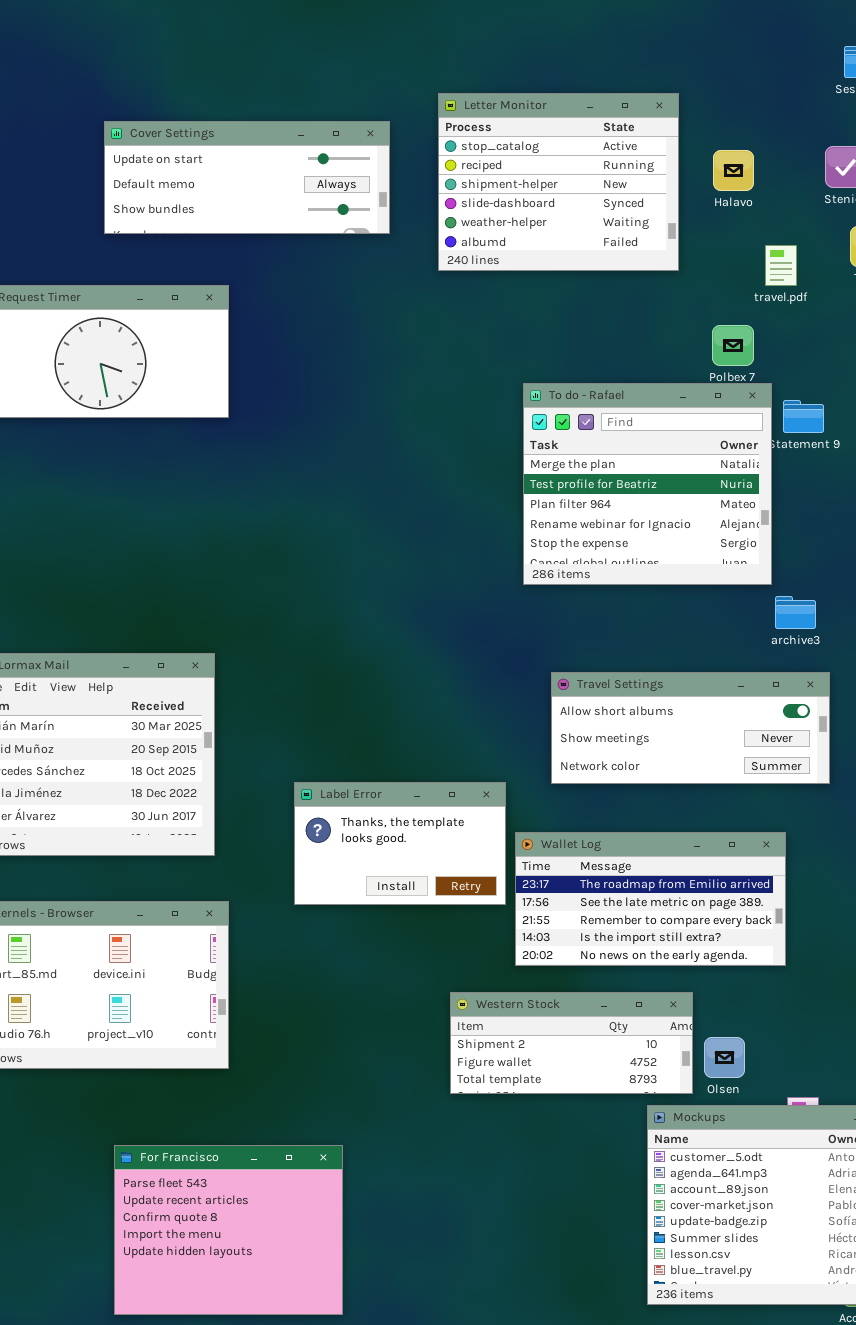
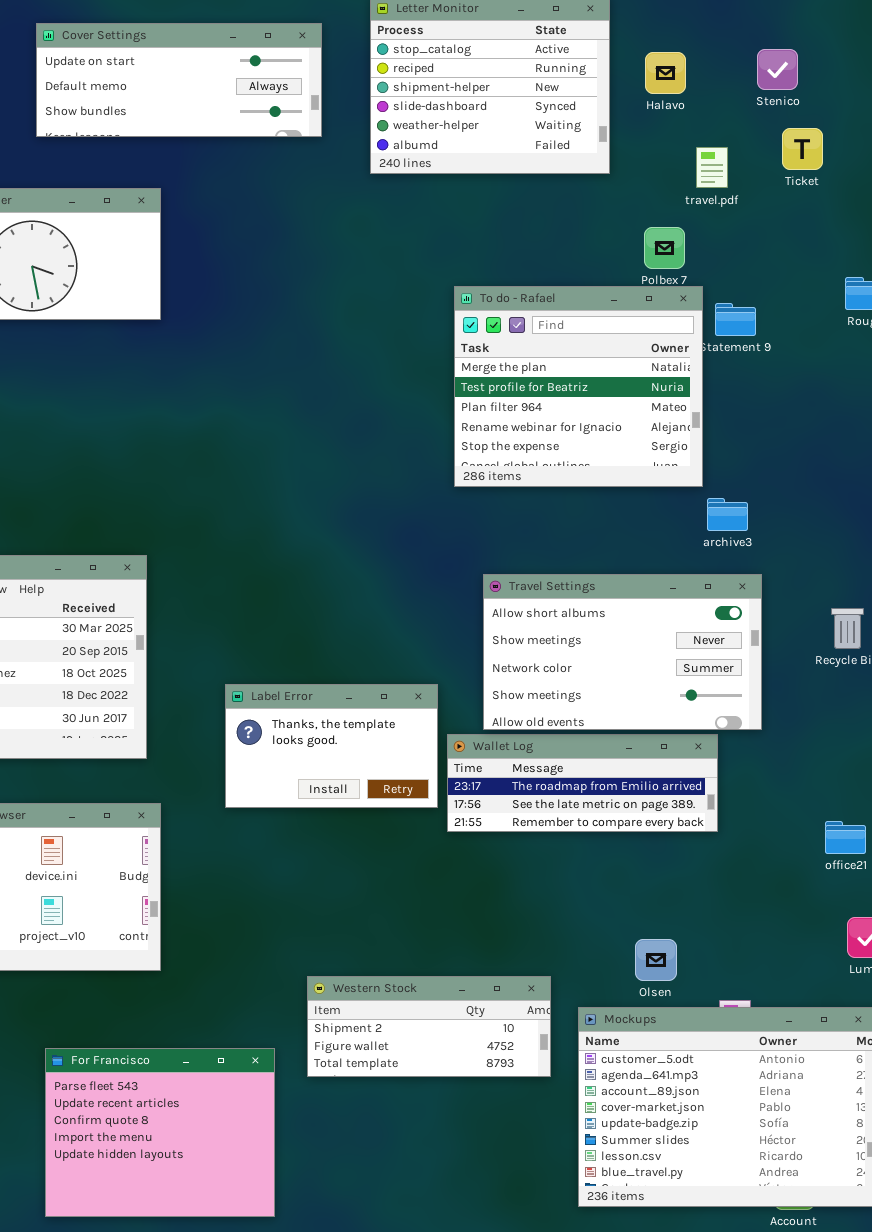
Travel Settings: [551,672,830,784] -> [483,574,762,730], resized
Wallet Log: [515,832,786,966] -> [447,734,718,832], resized
Western Stock: [450,992,693,1094] -> [307,976,551,1077], moved

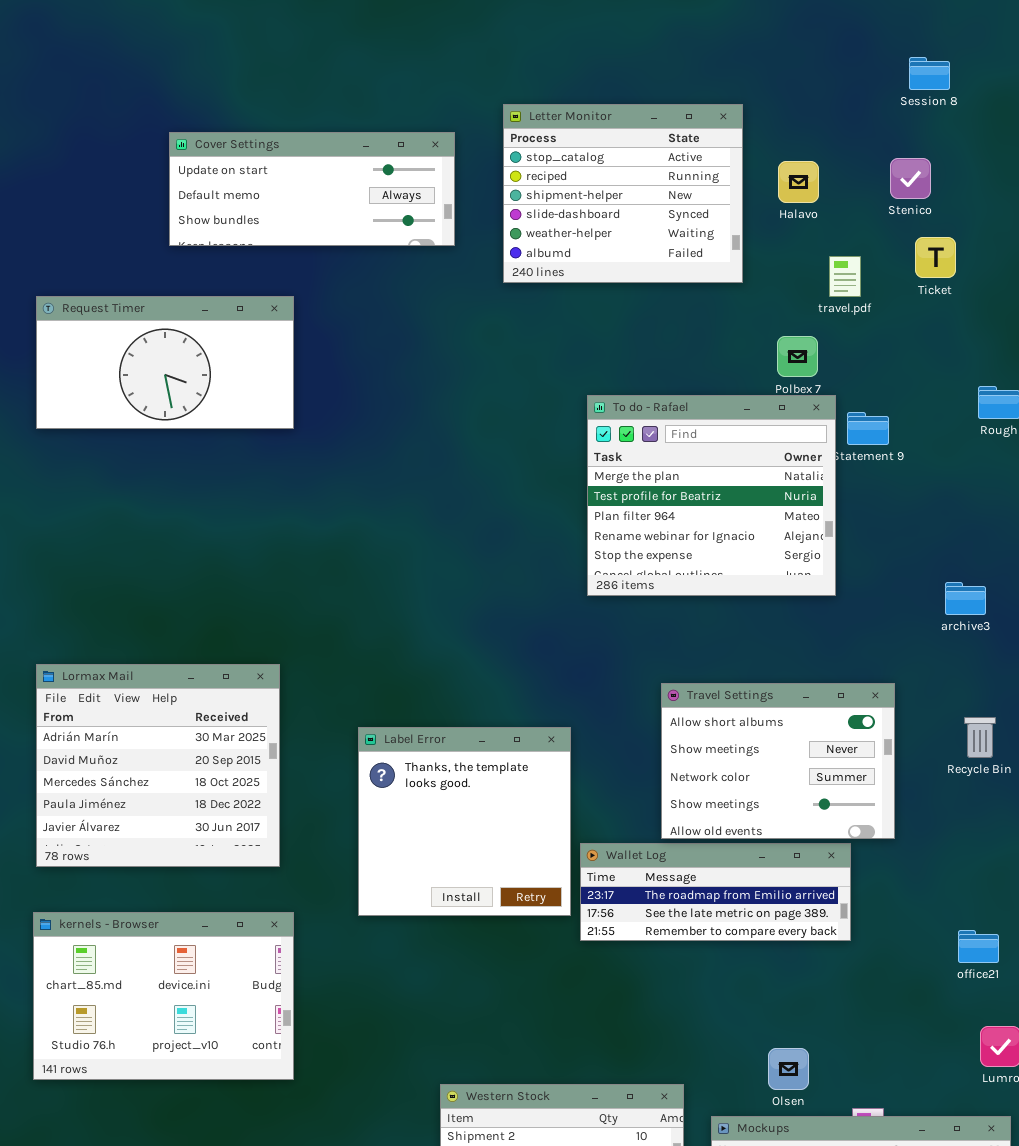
archive3: [707,498,748,531] -> [945,582,986,615], moved
Travel Settings: [483,574,762,730] -> [661,683,895,839], resized
Label Error: [225,684,438,808] -> [358,727,571,916], resized

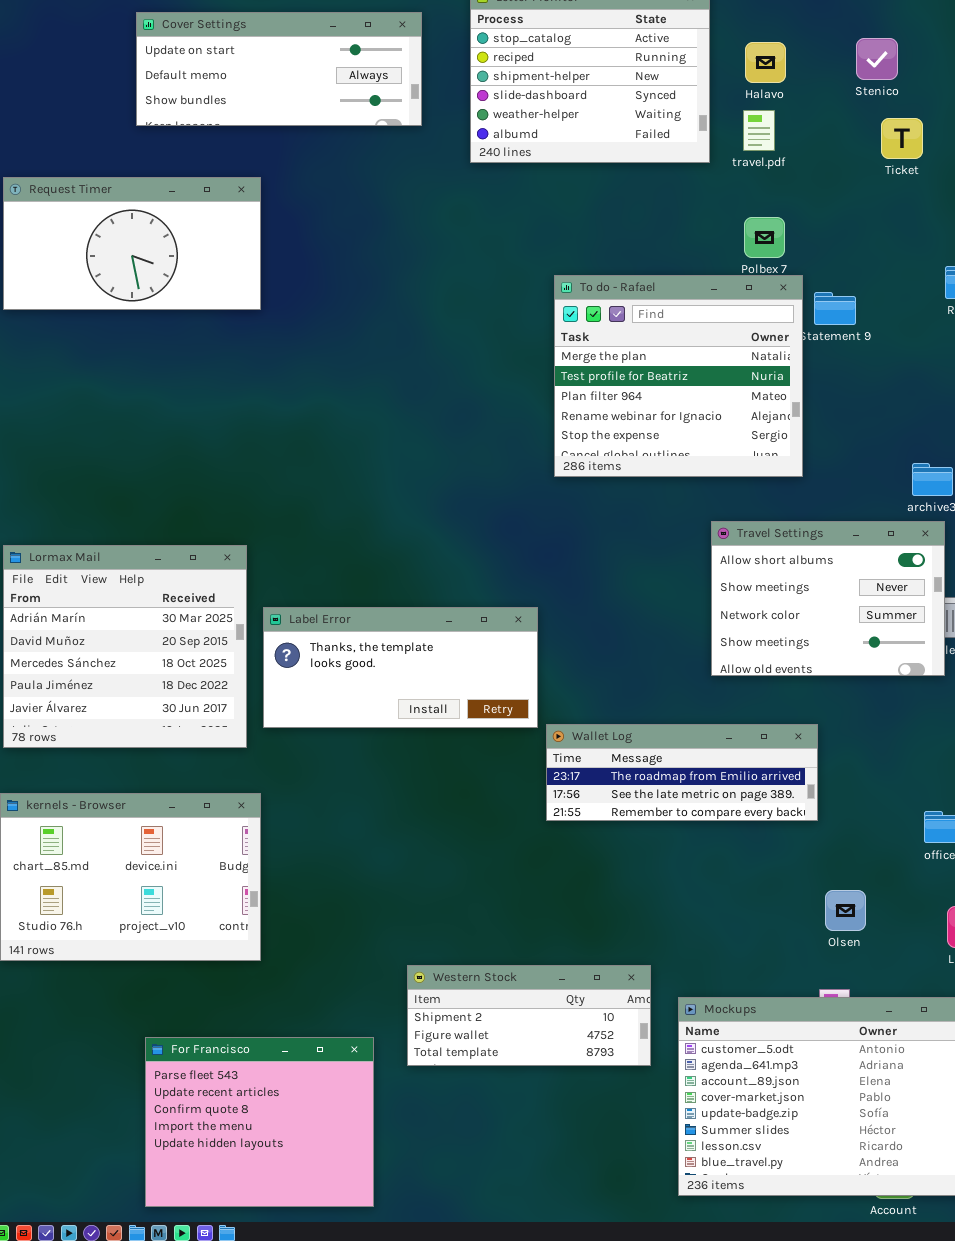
travel.pdf: [829,256,861,297] -> [743,110,775,151], moved
Travel Settings: [661,683,895,839] -> [711,521,945,676], moved
Label Error: [358,727,571,916] -> [263,607,538,728], resized
Olsen: [768,1048,809,1090] -> [825,890,866,931], moved

